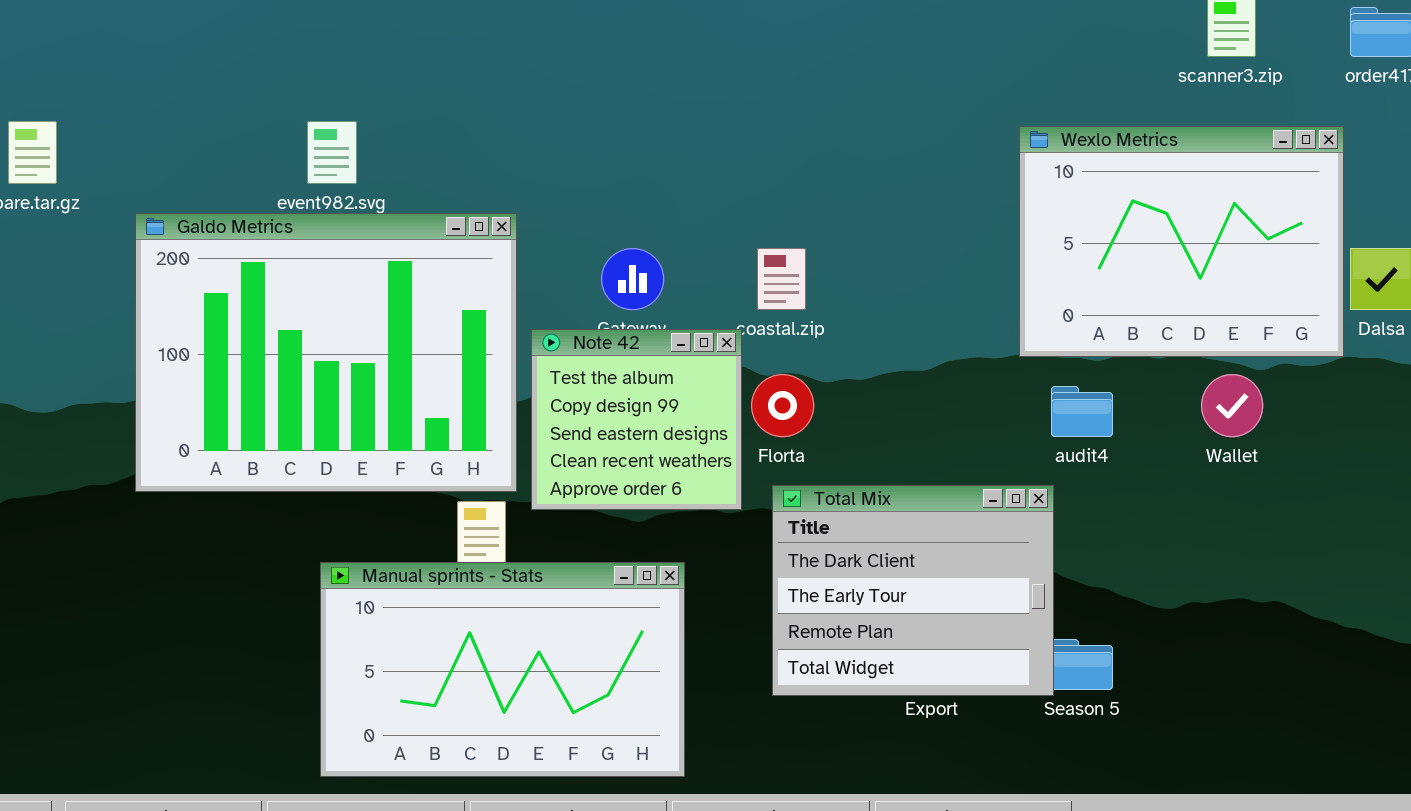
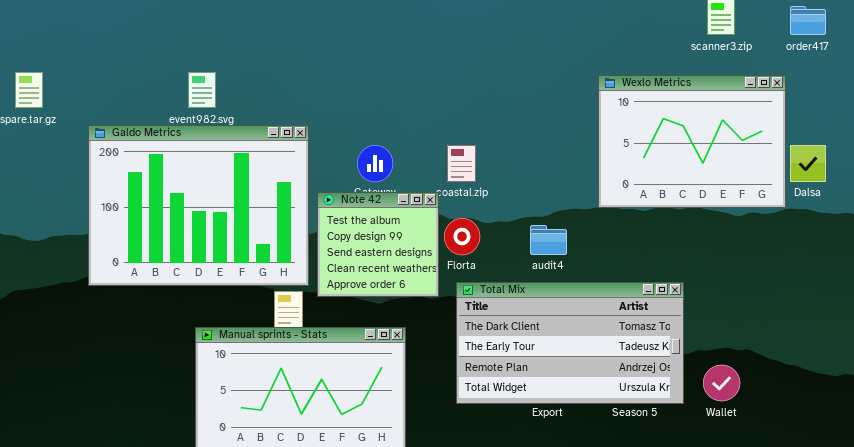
Wallet: [1201,374,1263,437] -> [703,365,740,401], moved
audit4: [1051,386,1113,437] -> [530,225,567,255], moved
Total Mix: [772,485,1054,696] -> [456,282,684,404], resized

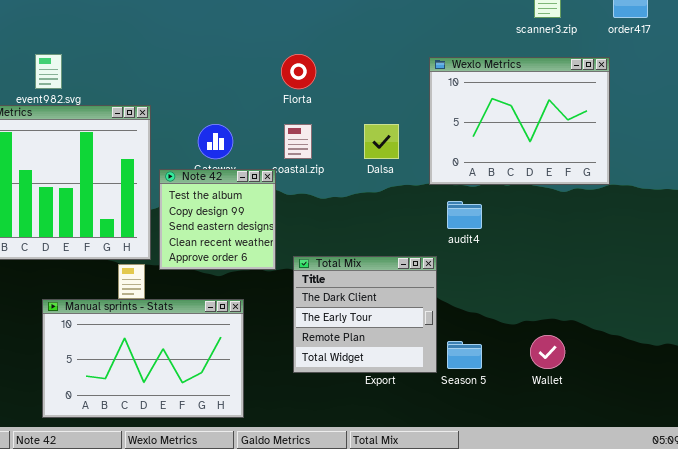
Dalsa: [790,145,826,182] -> [364,124,399,159], moved
Florta: [444,218,480,255] -> [281,54,316,89], moved
audit4: [530,225,567,255] -> [447,201,482,229], moved
Total Mix: [456,282,684,404] -> [293,256,437,373], resized

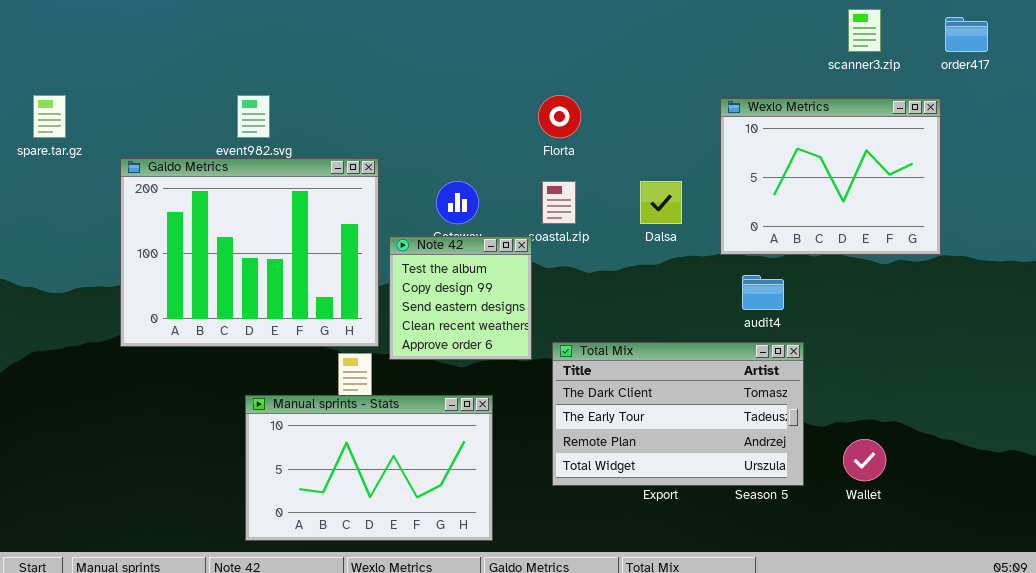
Total Mix: [293,256,437,373] -> [552,342,804,486], resized

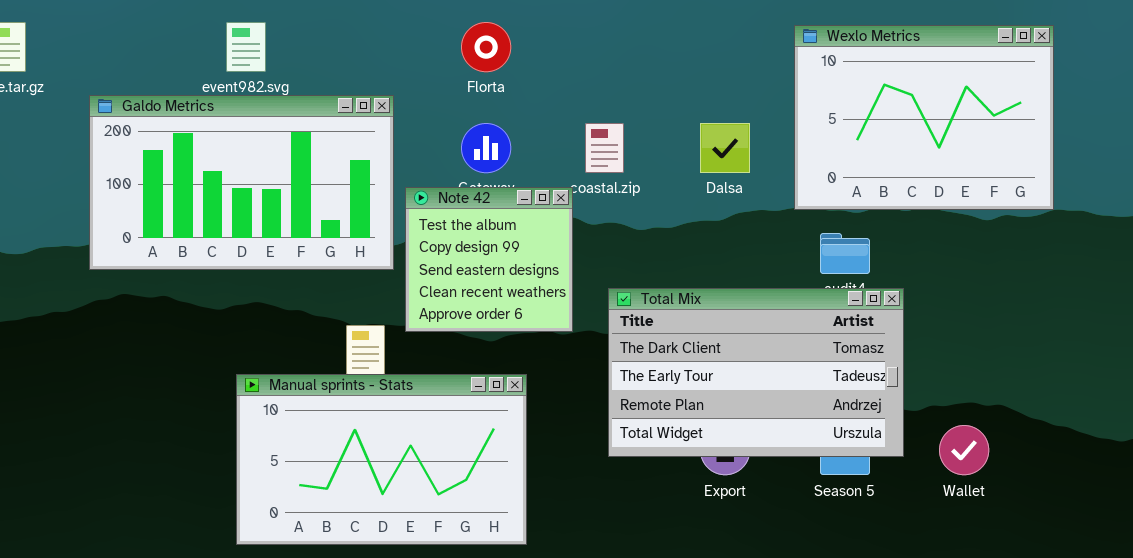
Florta: [538,95,581,138] -> [461,22,511,72], moved
Galdo Metrics: [120,158,379,347] -> [89,95,394,270], resized
Total Mix: [552,342,804,486] -> [608,288,904,457], moved

